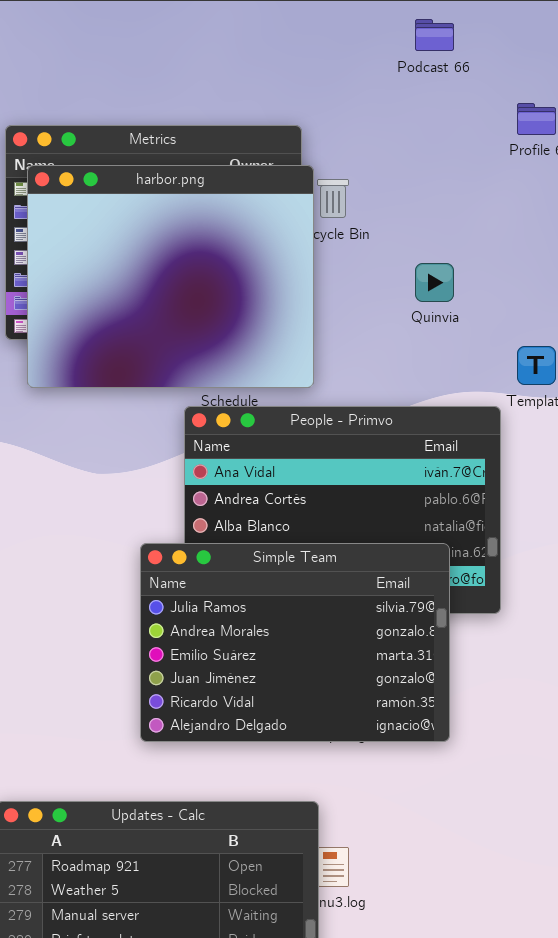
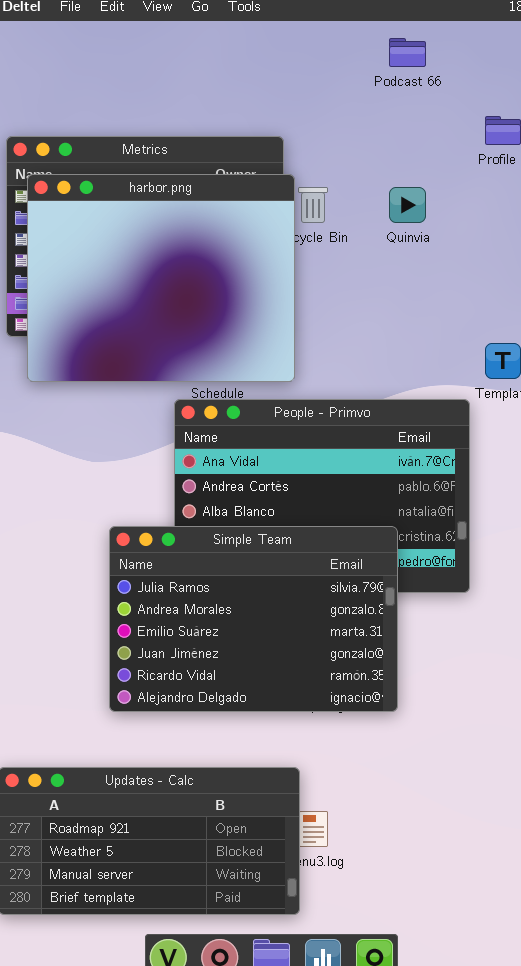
Quinvia: [415,263,454,302] -> [389,187,426,223], moved
Simple Team: [140,543,450,742] -> [109,526,398,712], moved

